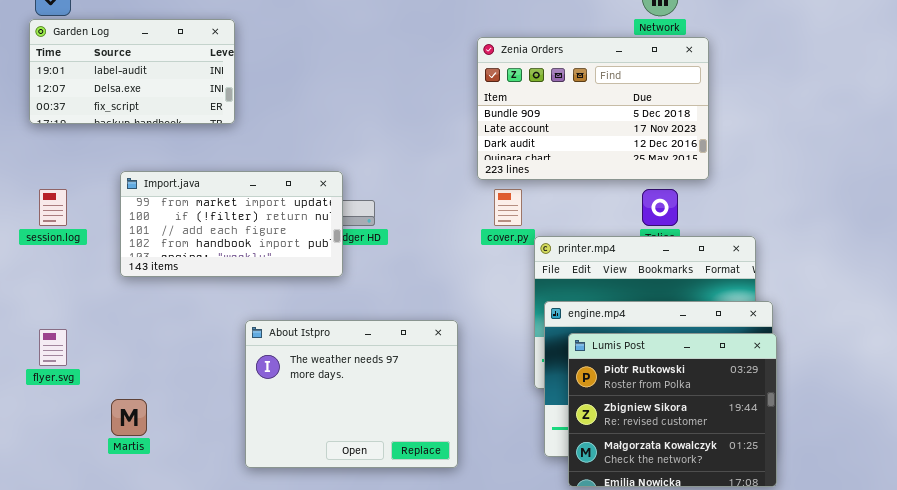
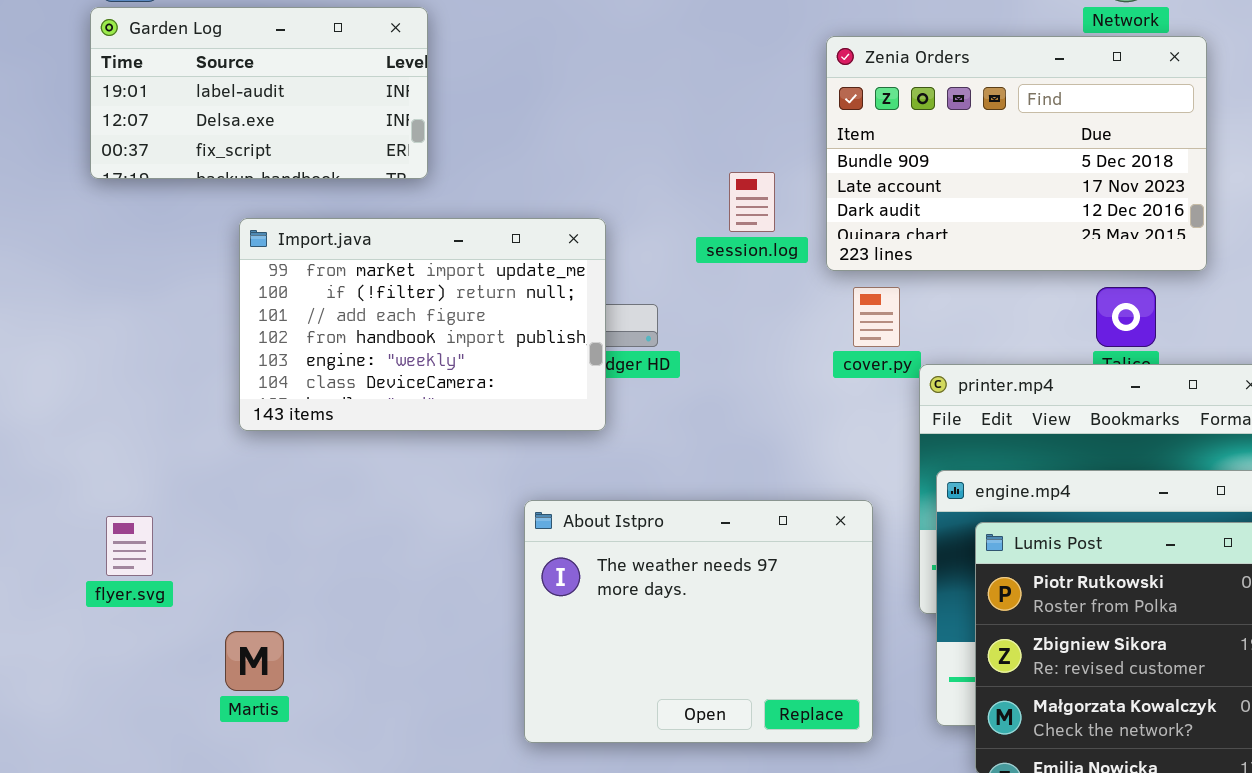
Import.java: [120,171,343,277] -> [239,218,606,431], resized
session.log: [39,189,67,226] -> [729,172,775,232], moved
About Istpro: [245,320,458,468] -> [524,500,873,743], moved

